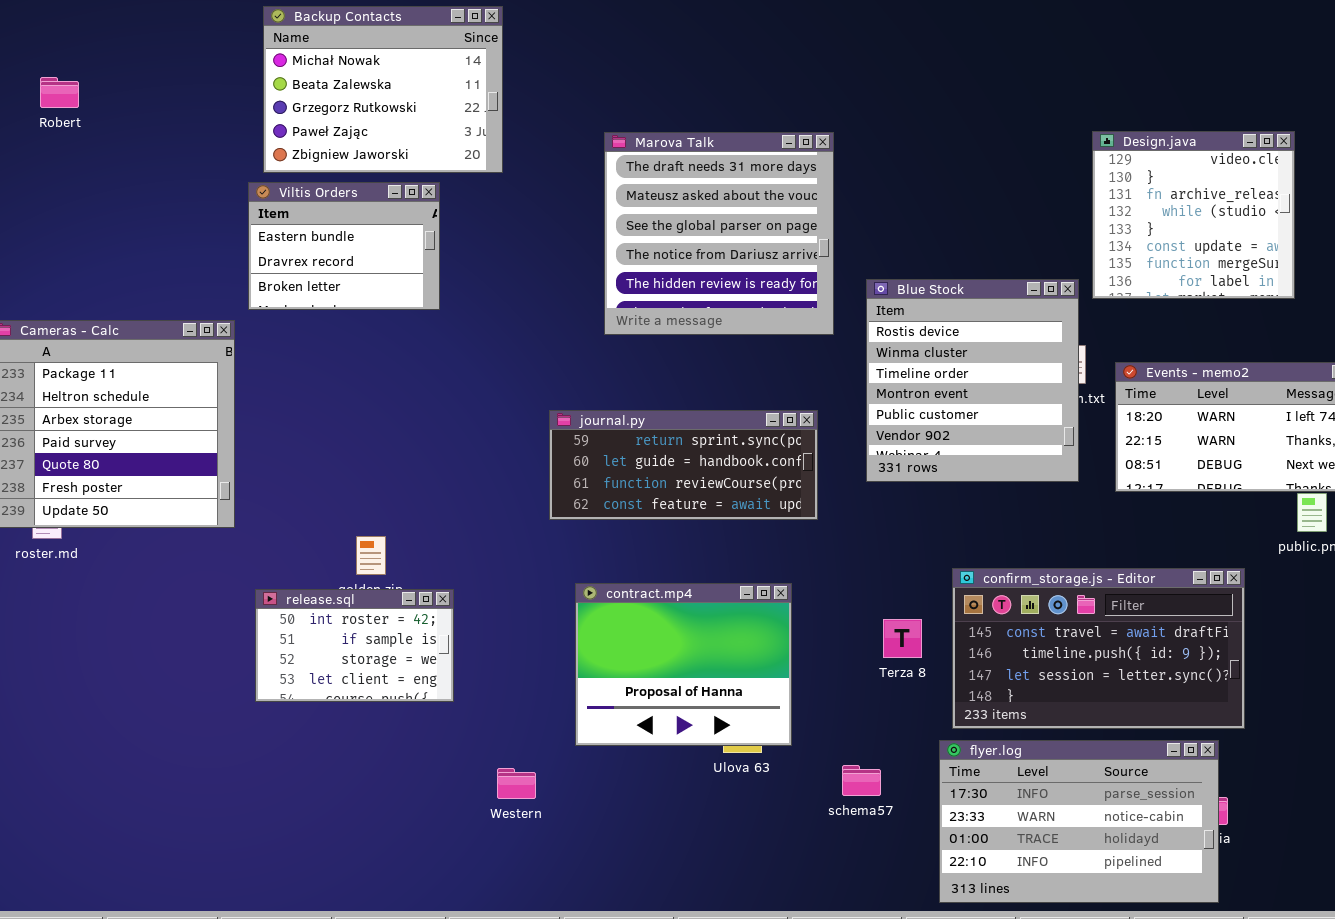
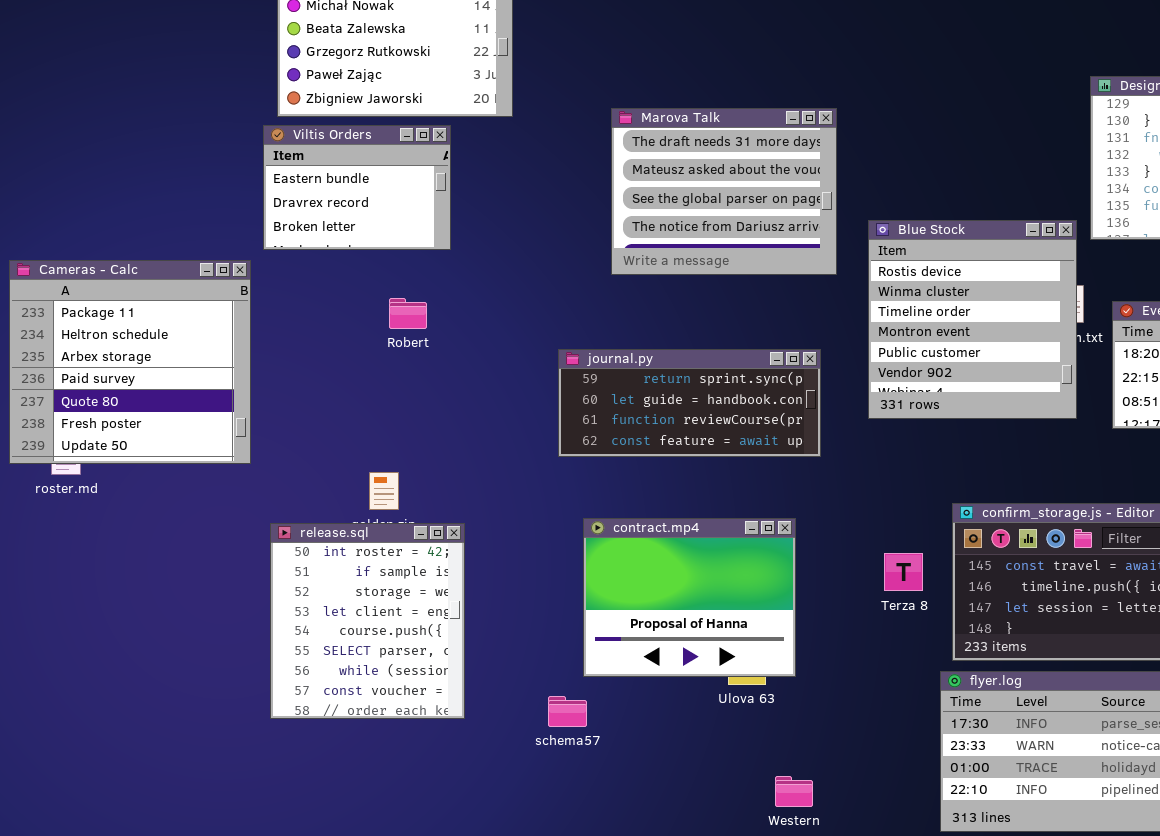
Robert: [40,77,79,108] -> [389,298,427,329], moved
Marova Talk: [604,132,834,335] -> [611,108,837,275], resized
release.sql: [255,589,454,702] -> [270,523,465,719], resized
schema57: [842,765,881,796] -> [548,696,587,727], moved
Western: [497,768,536,799] -> [775,776,813,807], moved

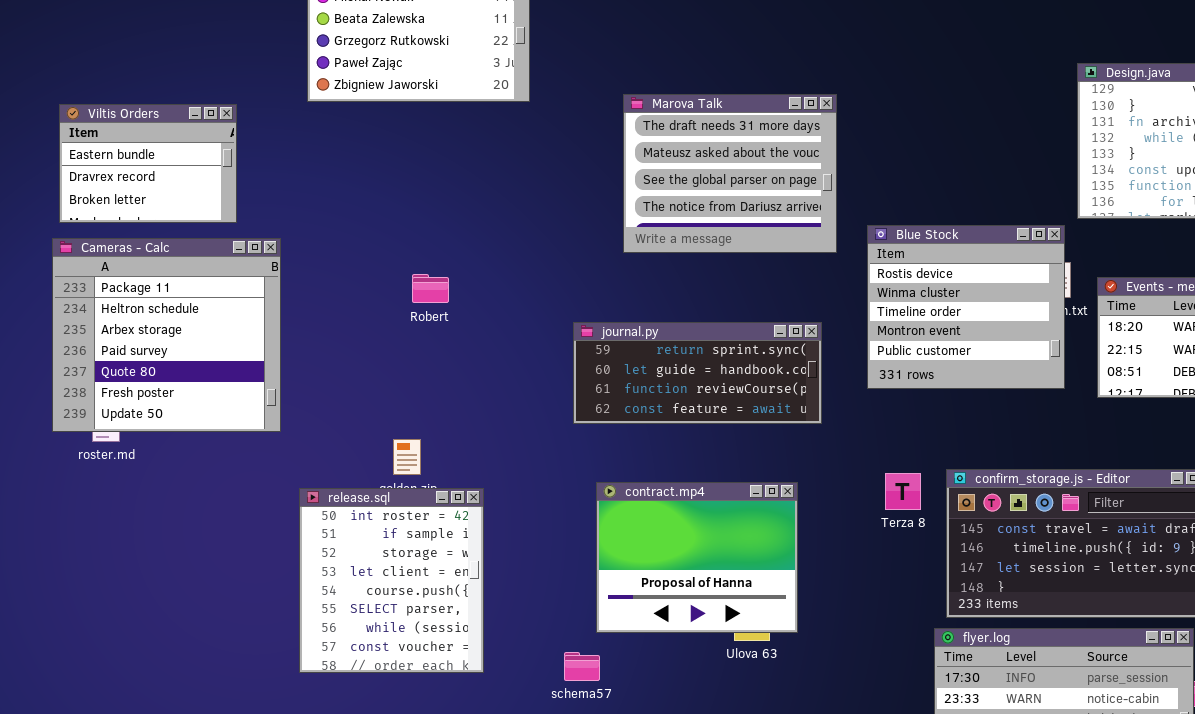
Viltis Orders: [263,125,451,250] -> [59,104,237,223], moved
Blue Stock: [868,220,1077,419] -> [867,225,1065,389], resized
Terza 8: [884,553,923,591] -> [885,473,921,510], moved

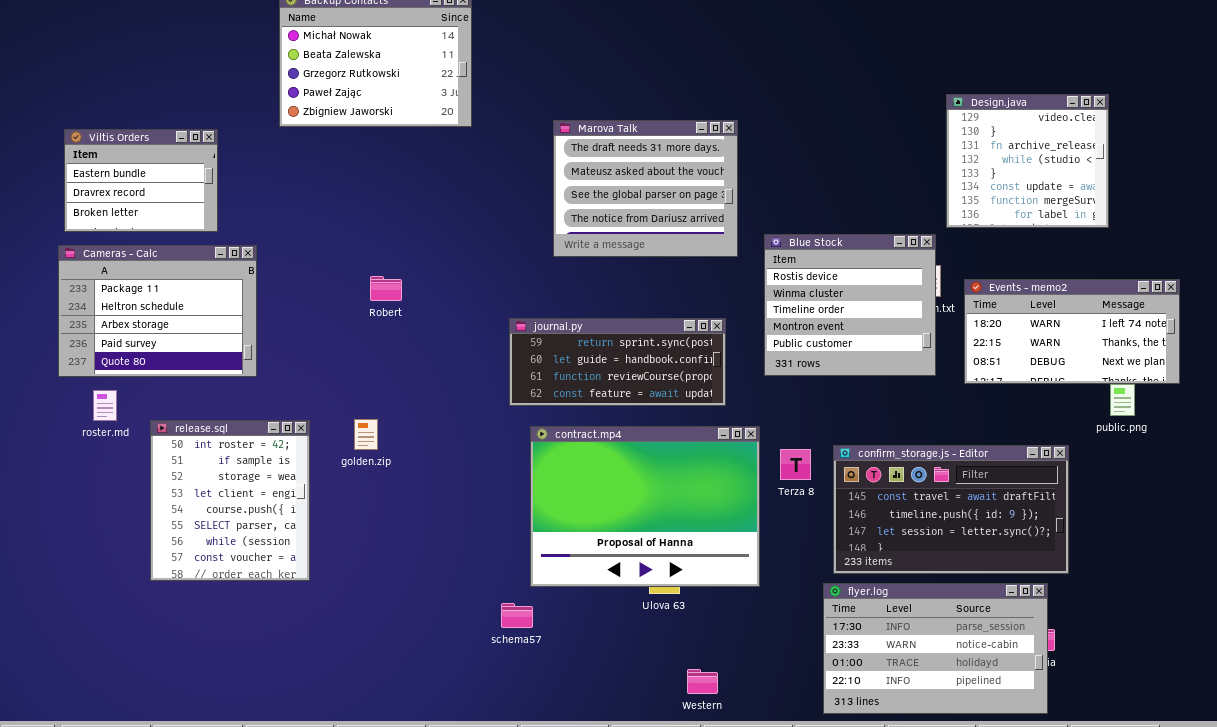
Cameras - Calc: [52,238,281,432] -> [58,245,257,377], resized
contract.mp4: [596,482,798,633] -> [530,426,760,587], resized
release.sql: [299,488,484,673] -> [150,420,310,581], moved

